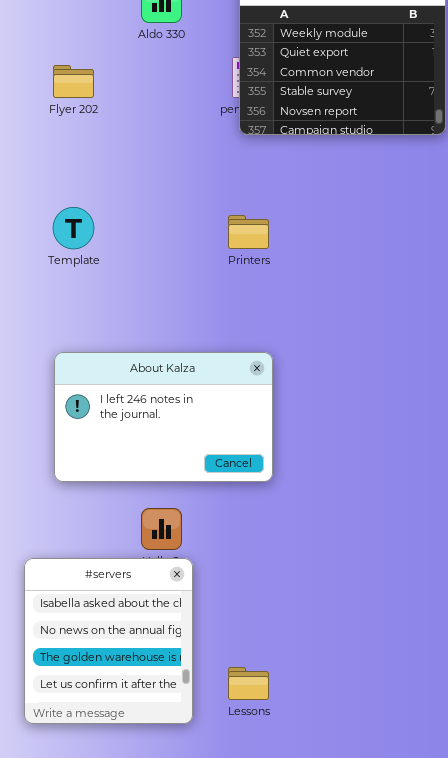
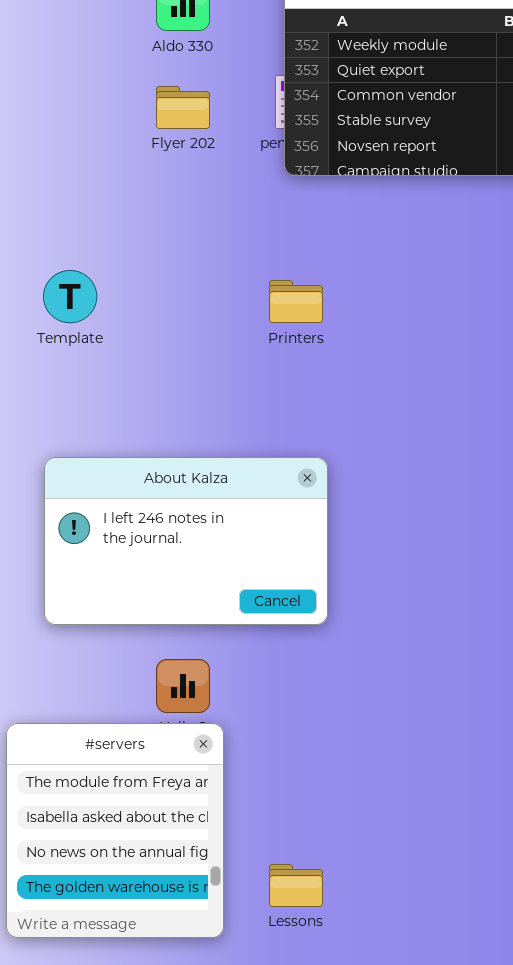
Flyer 202: [53,65,94,98] -> [156,86,210,129], moved
#servers: [24,558,193,724] -> [6,723,224,938], scrolled up 1 row

